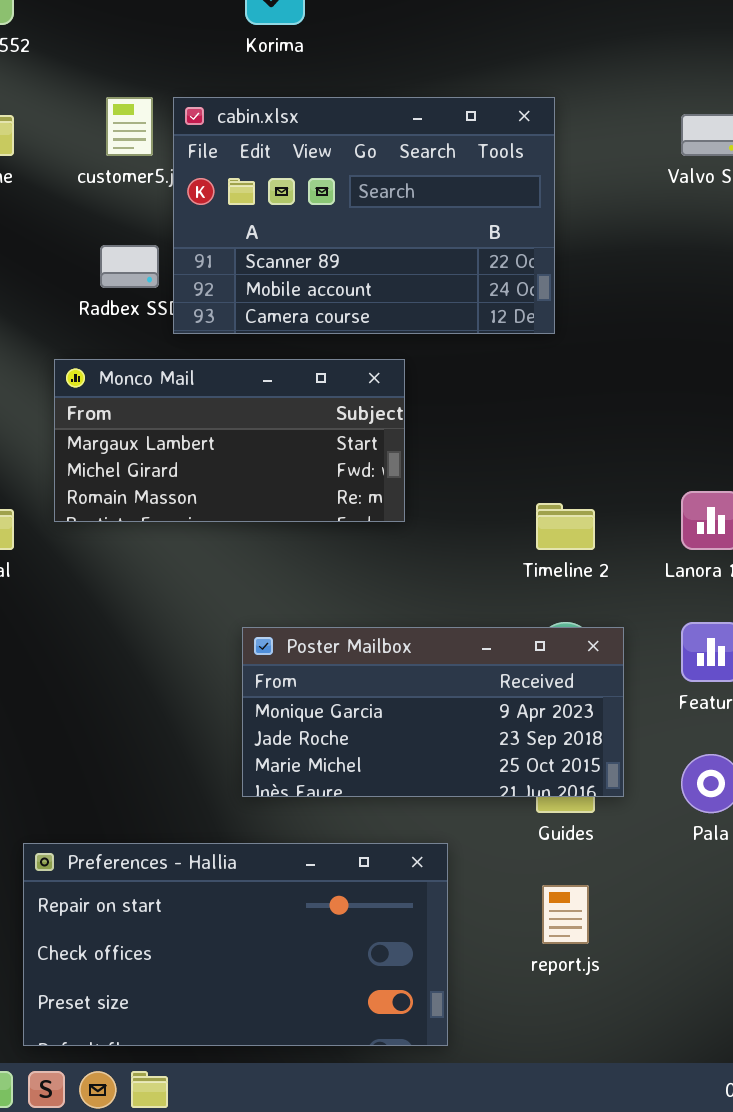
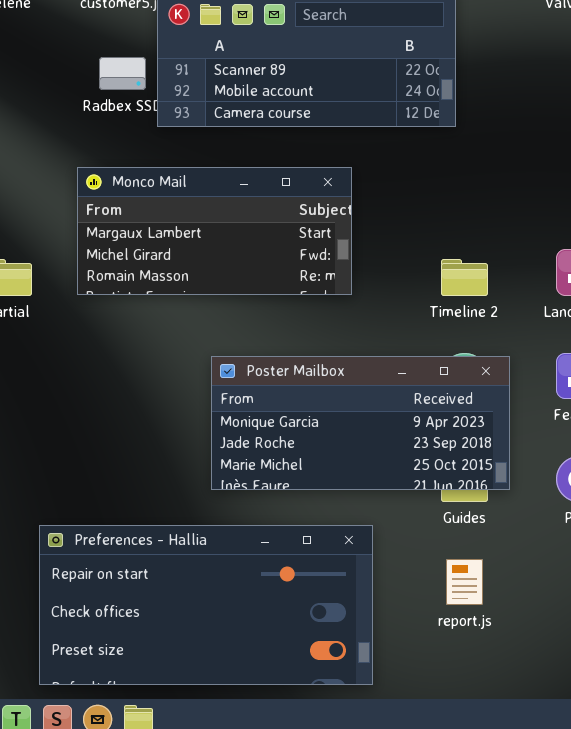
Monco Mail: [54,359,405,522] -> [77,167,352,295], moved

